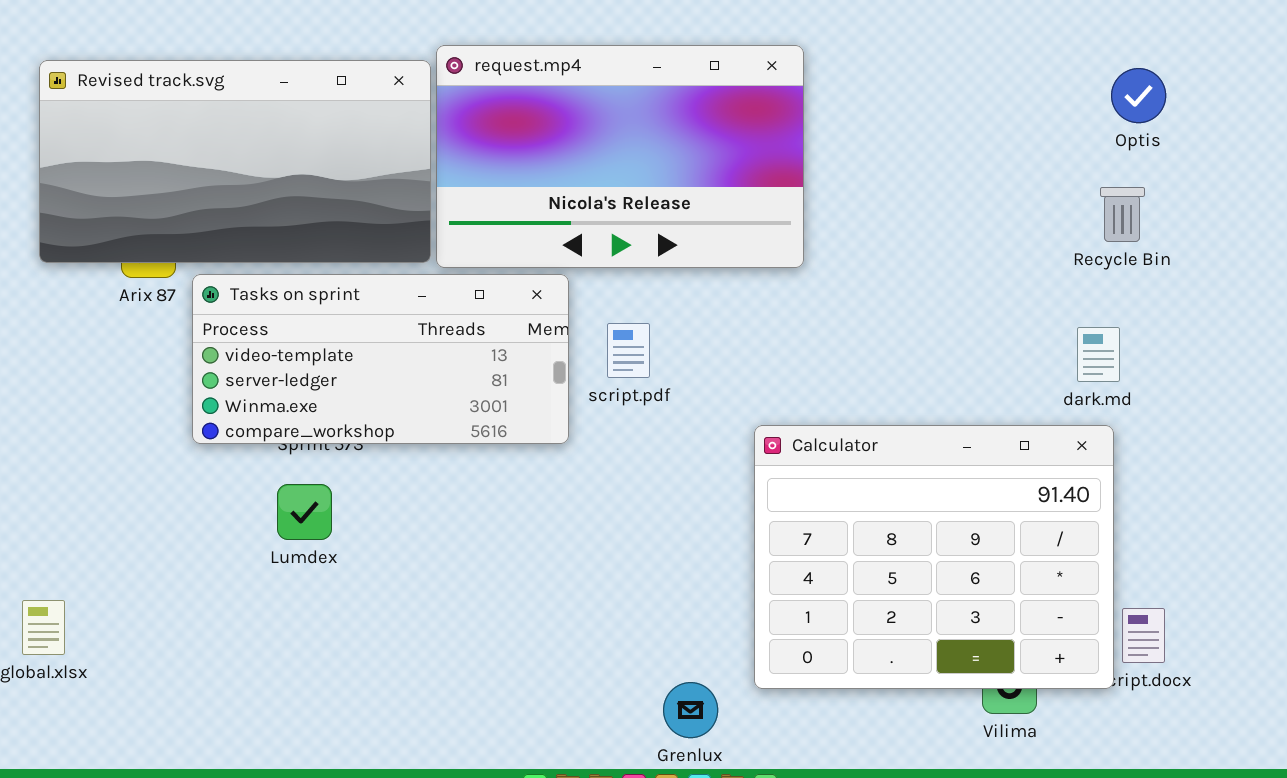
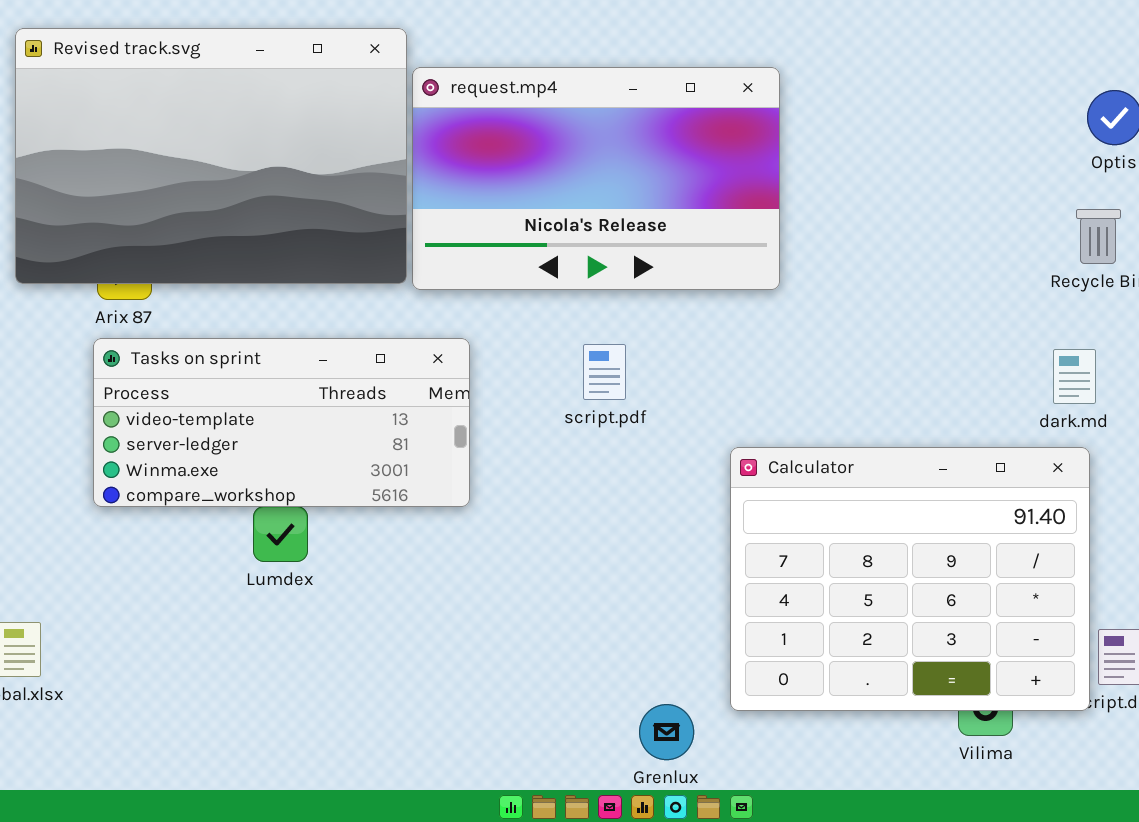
Revised track.svg: [39,60,431,263] -> [15,28,407,284], resized
Tasks on sprint: [192,274,569,444] -> [93,338,470,507], moved

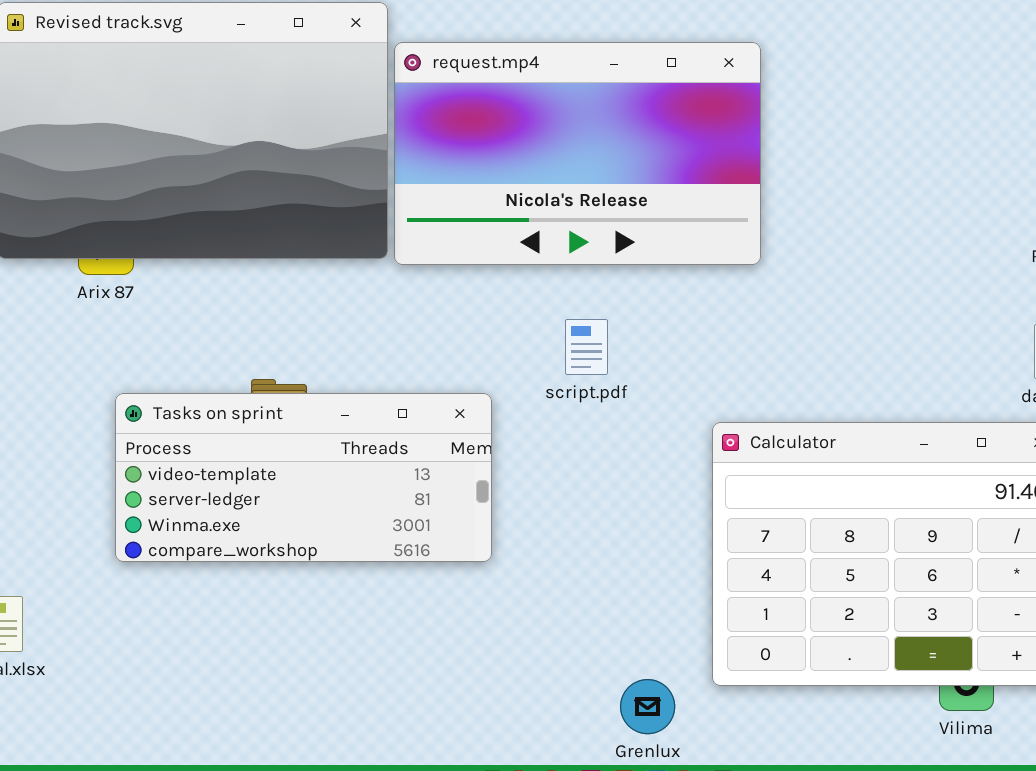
Tasks on sprint: [93,338,470,507] -> [115,393,492,562], moved

